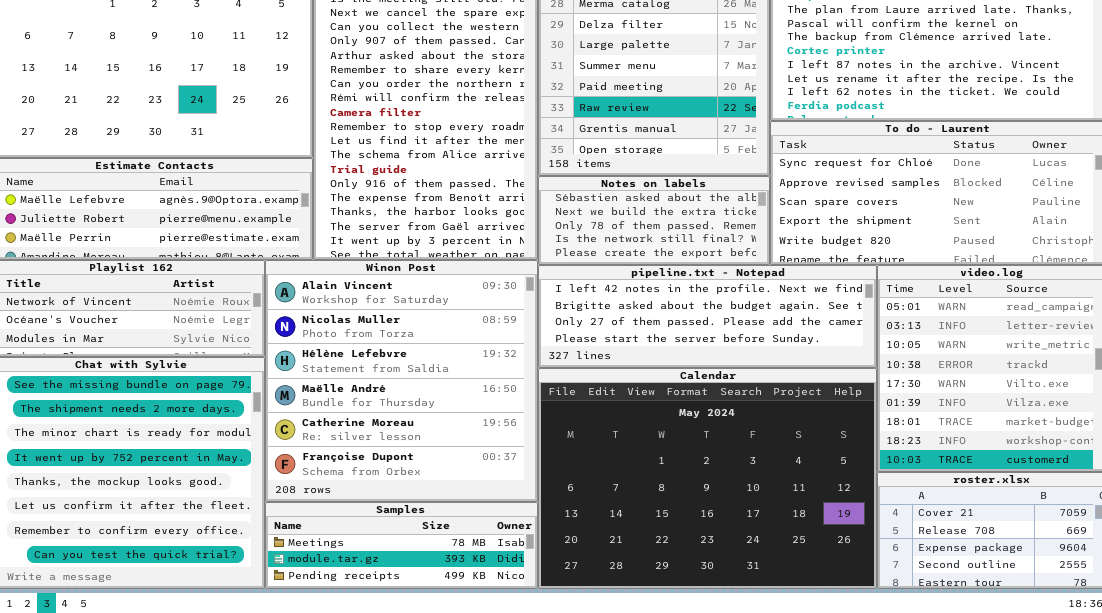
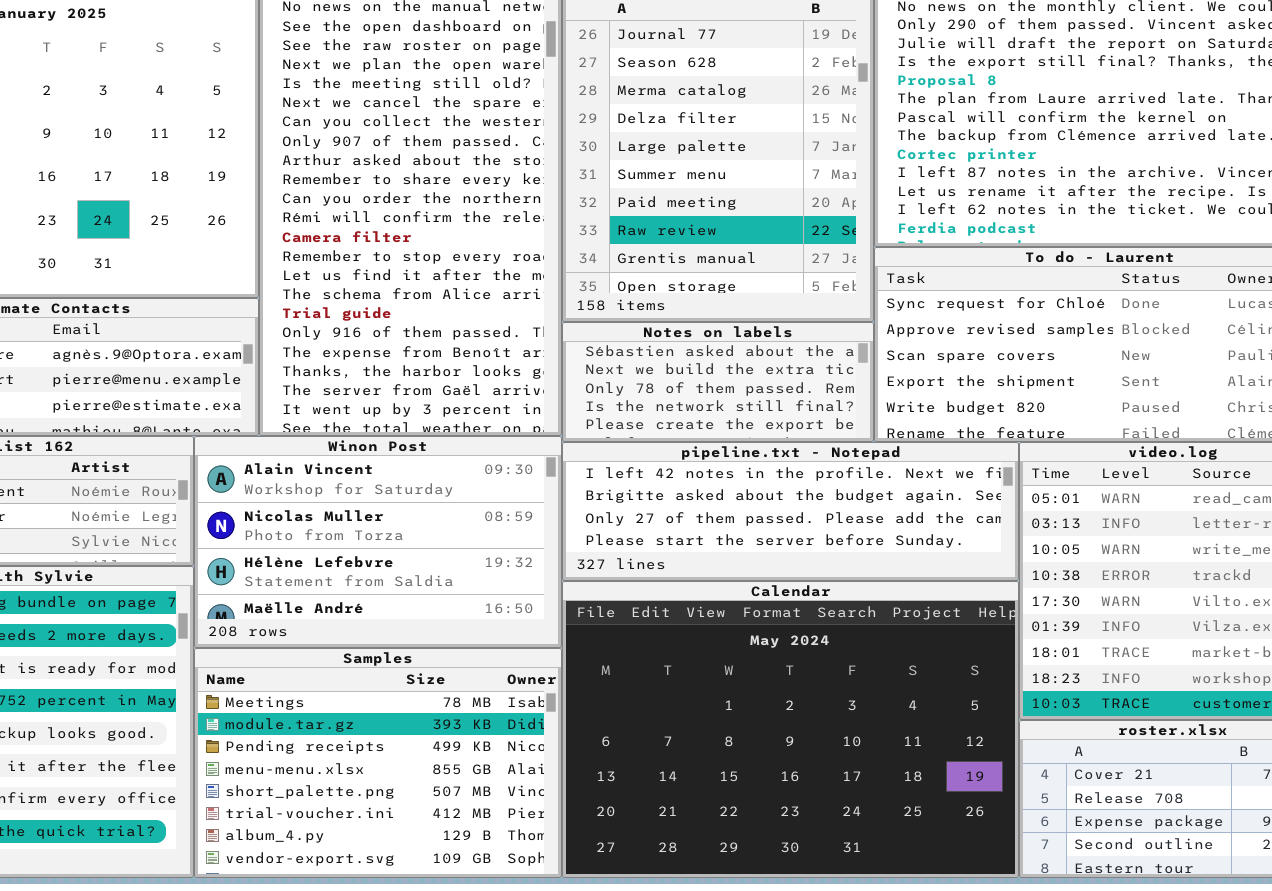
Winon Post: [265,260,538,502] -> [194,436,562,648], resized
Samples: [265,502,538,589] -> [194,648,562,878], resized

